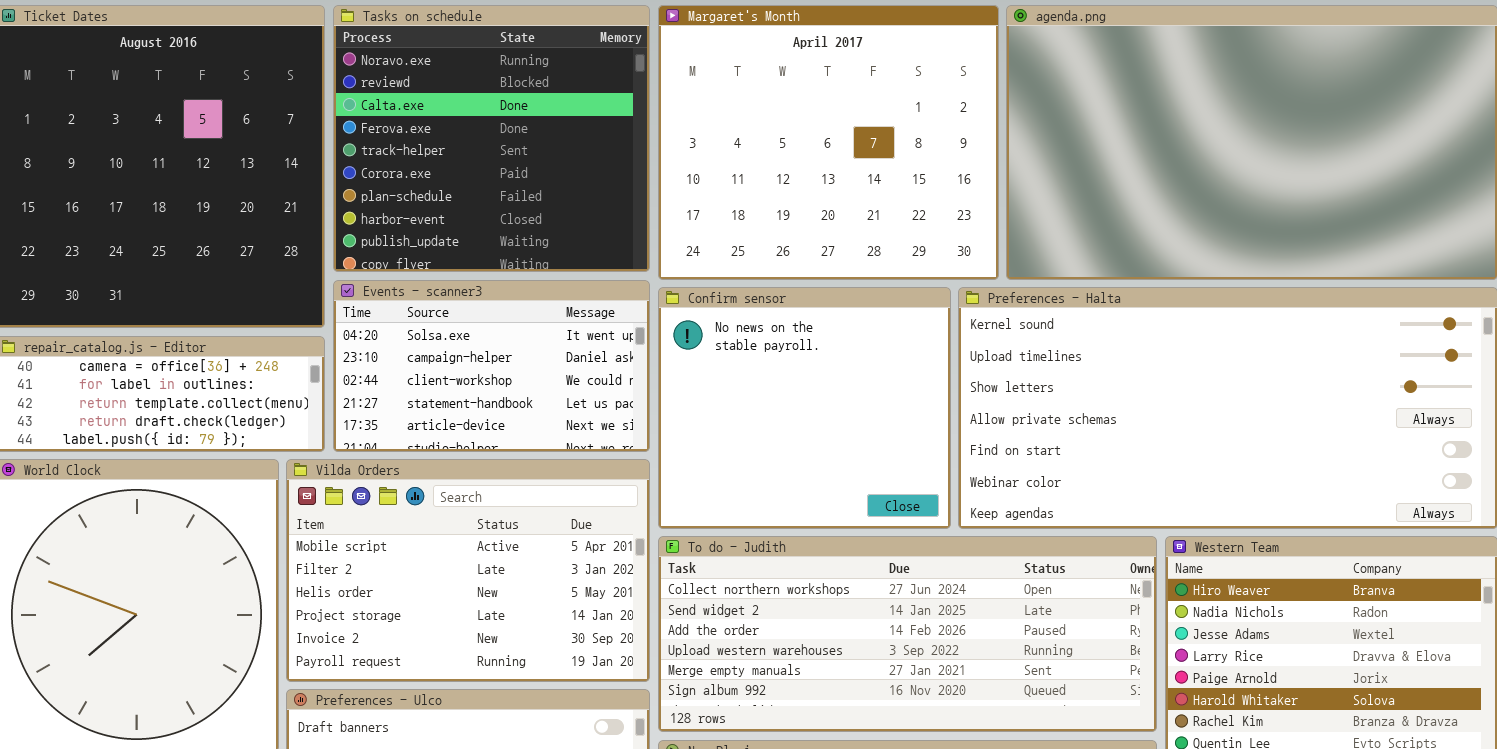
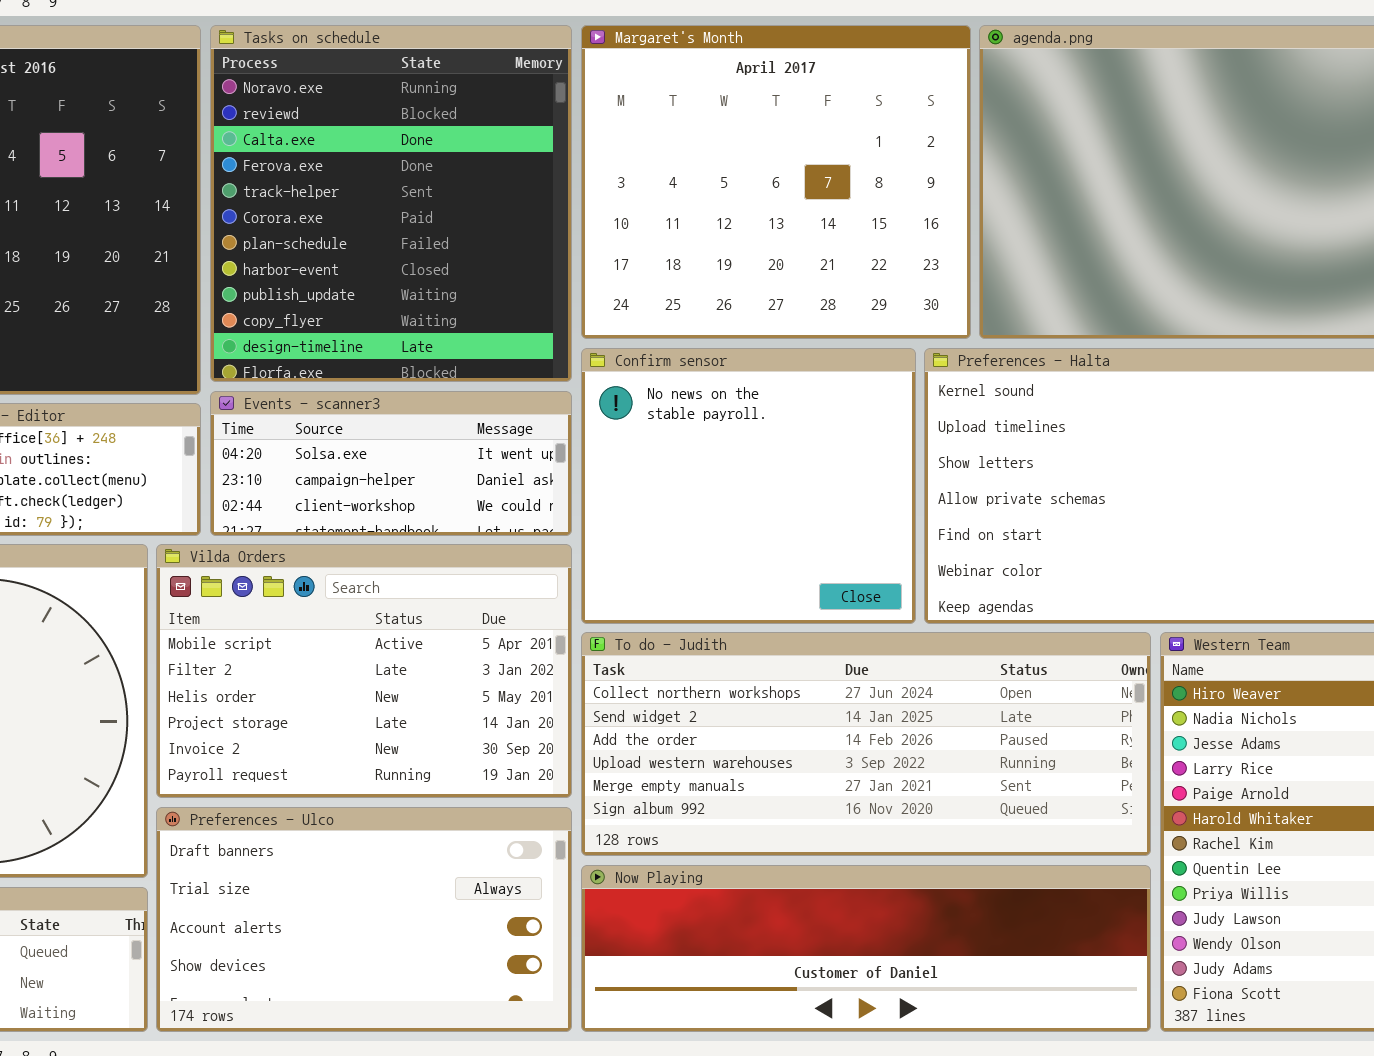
Tasks on schedule: [333,5,650,272] -> [210,25,572,382], resized
Events - scanner3: [333,280,650,452] -> [210,391,572,536], resized

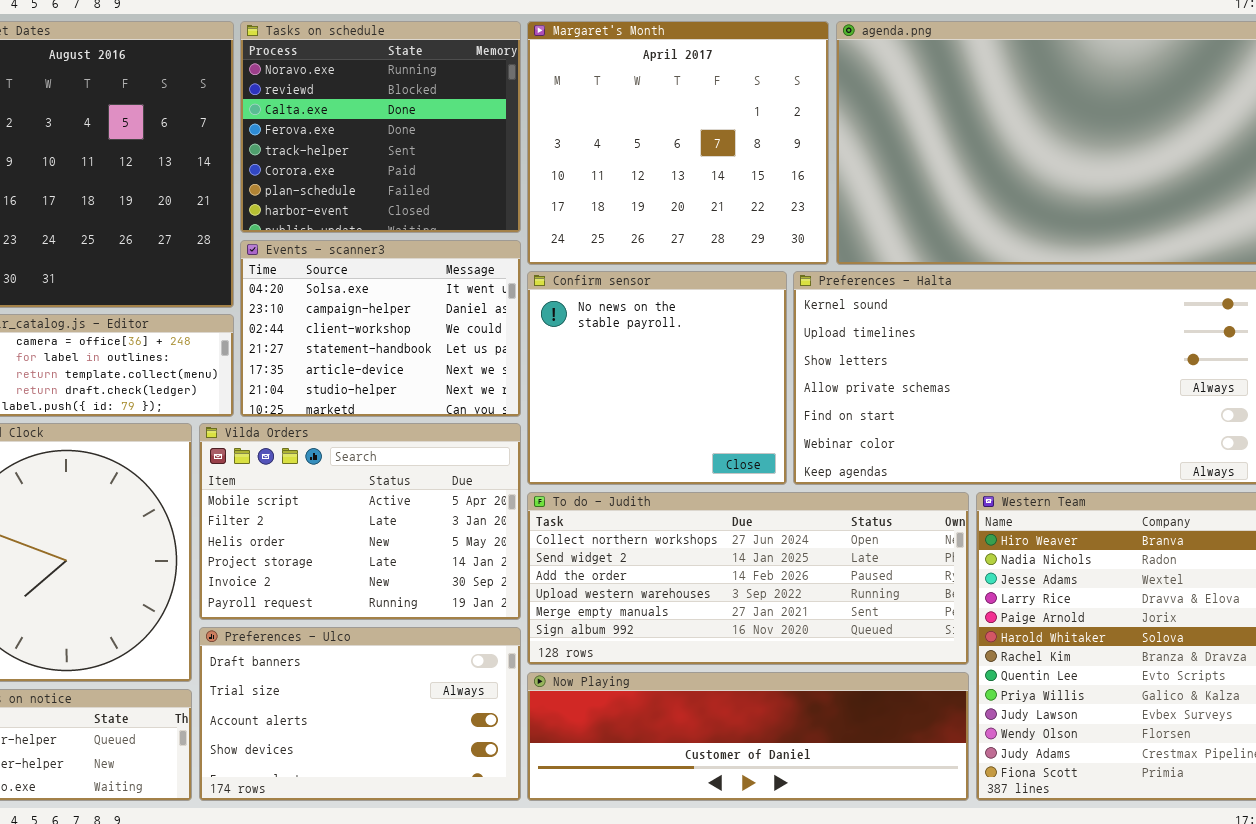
Tasks on schedule: [210,25,572,382] -> [240,21,521,233], resized
Events - scanner3: [210,391,572,536] -> [240,240,521,417], resized

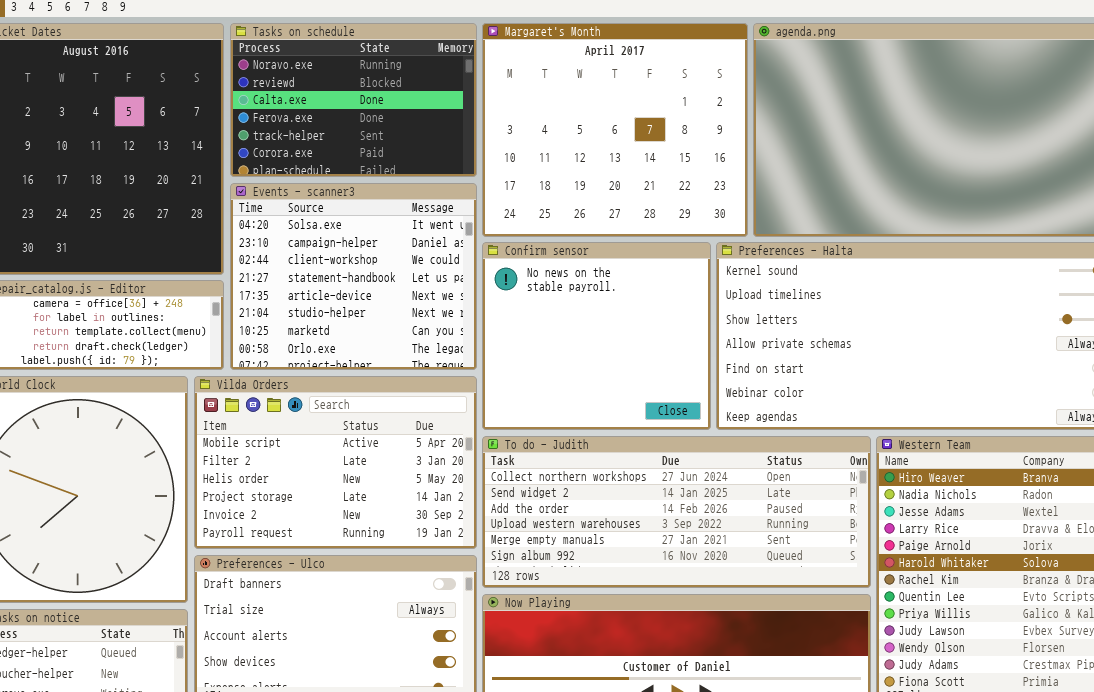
Tasks on schedule: [240,21,521,233] -> [230,23,477,177], resized
Events - scanner3: [240,240,521,417] -> [230,183,477,370], resized

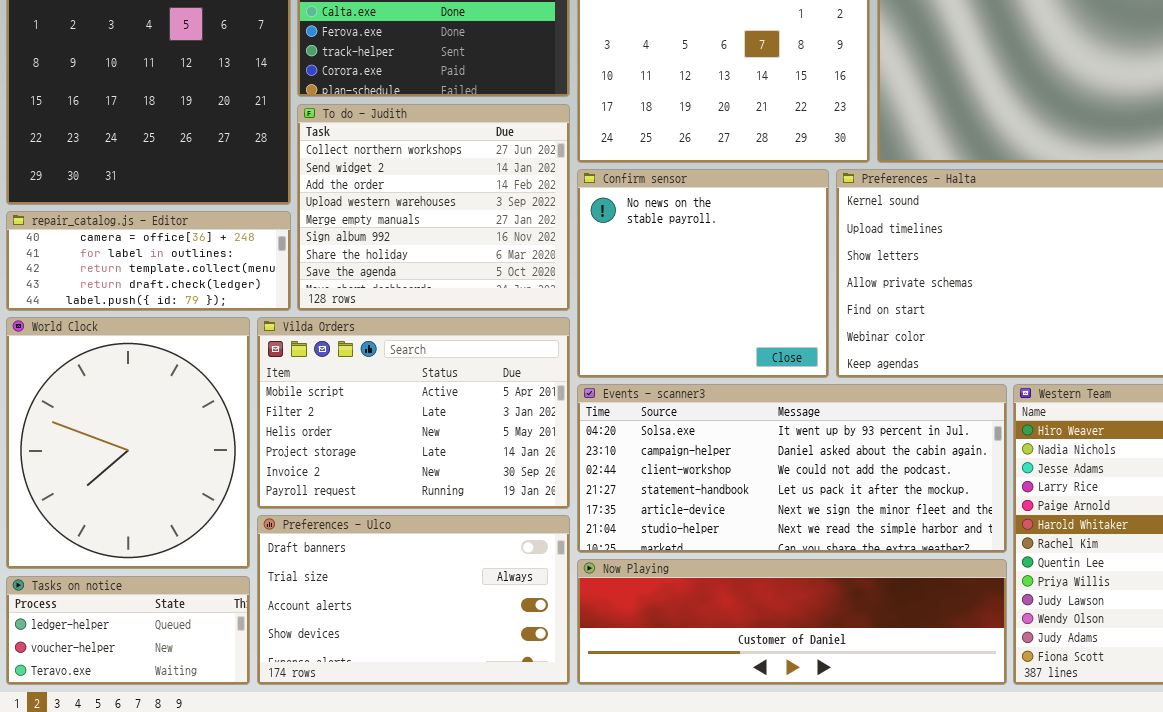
Events - scanner3: [230,183,477,370] -> [577,384,1007,553], moved, resized
To do - Judith: [482,436,871,588] -> [297,104,570,311], moved, resized

